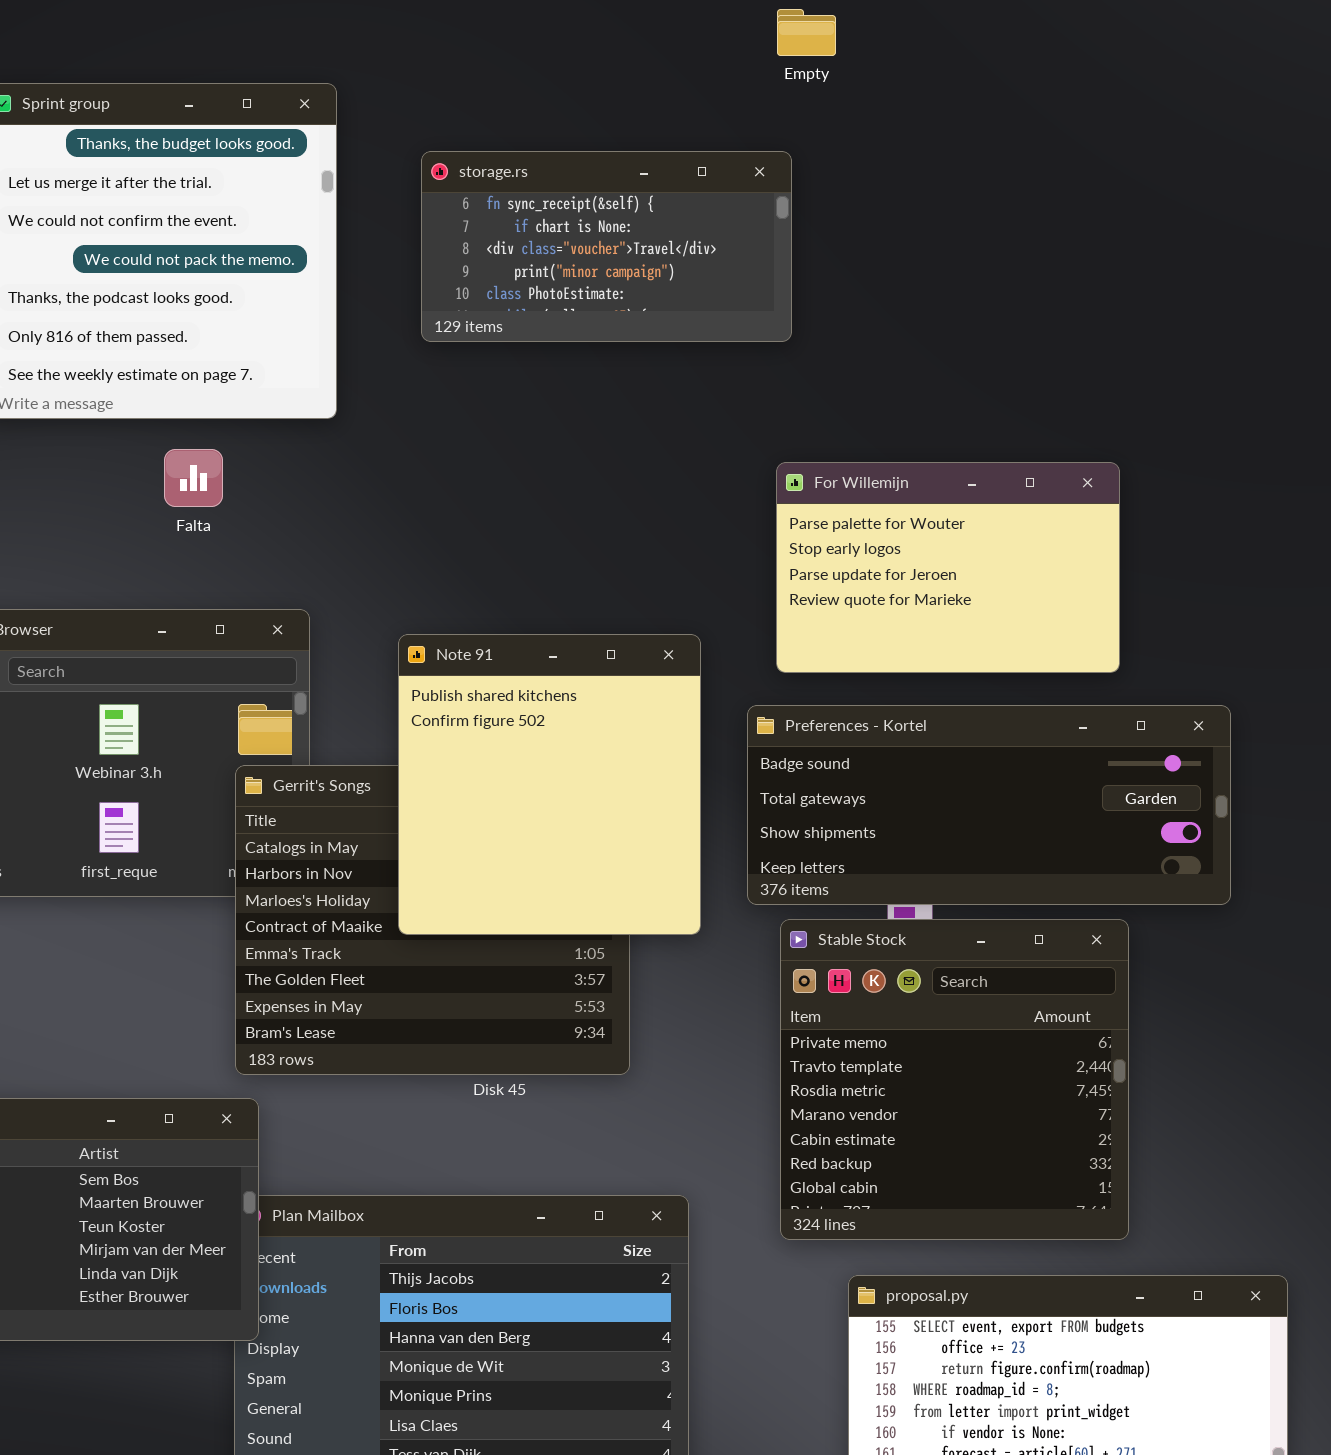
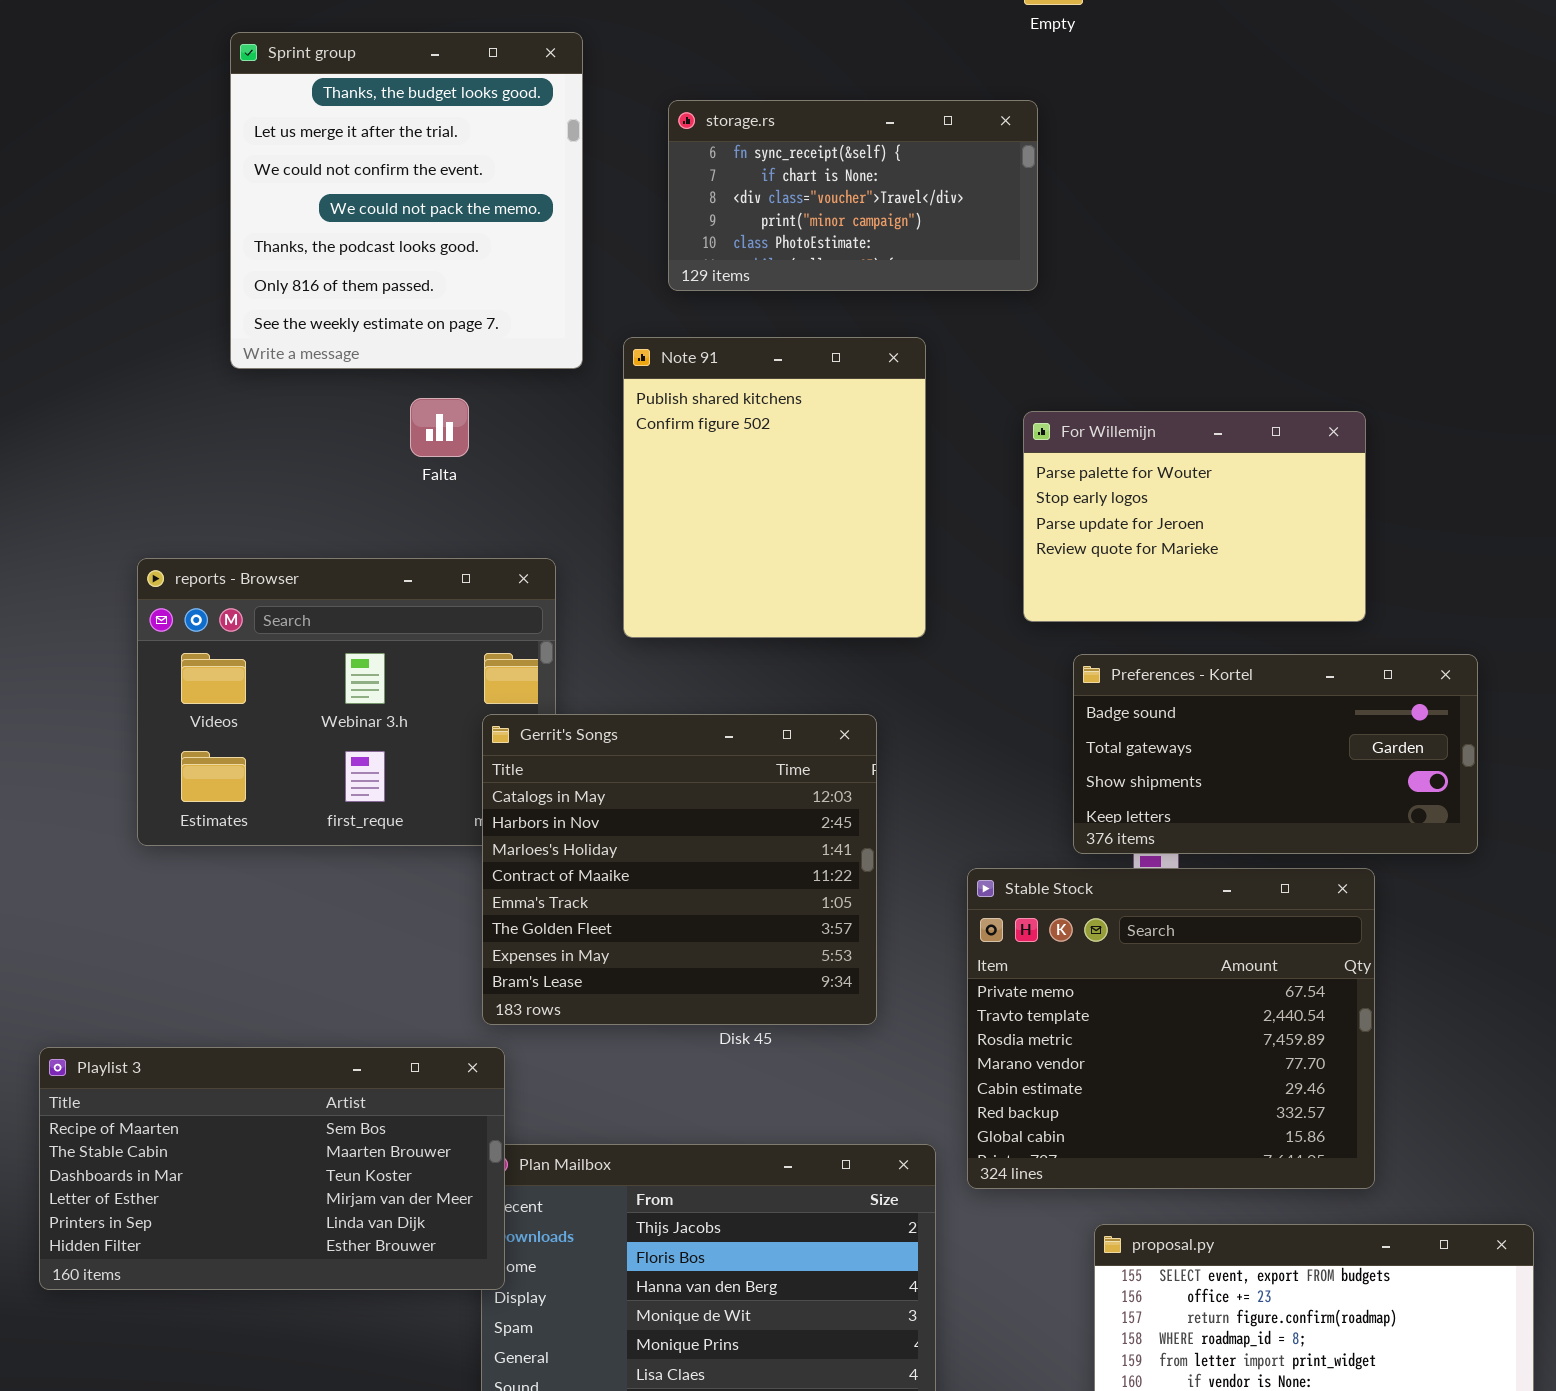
Note 91: [398,634,701,935] -> [623,337,926,638], moved
Preferences - Kortel: [747,705,1231,905] -> [1073,654,1478,854], resized
Stable Stock: [780,919,1129,1240] -> [967,868,1375,1189], resized

